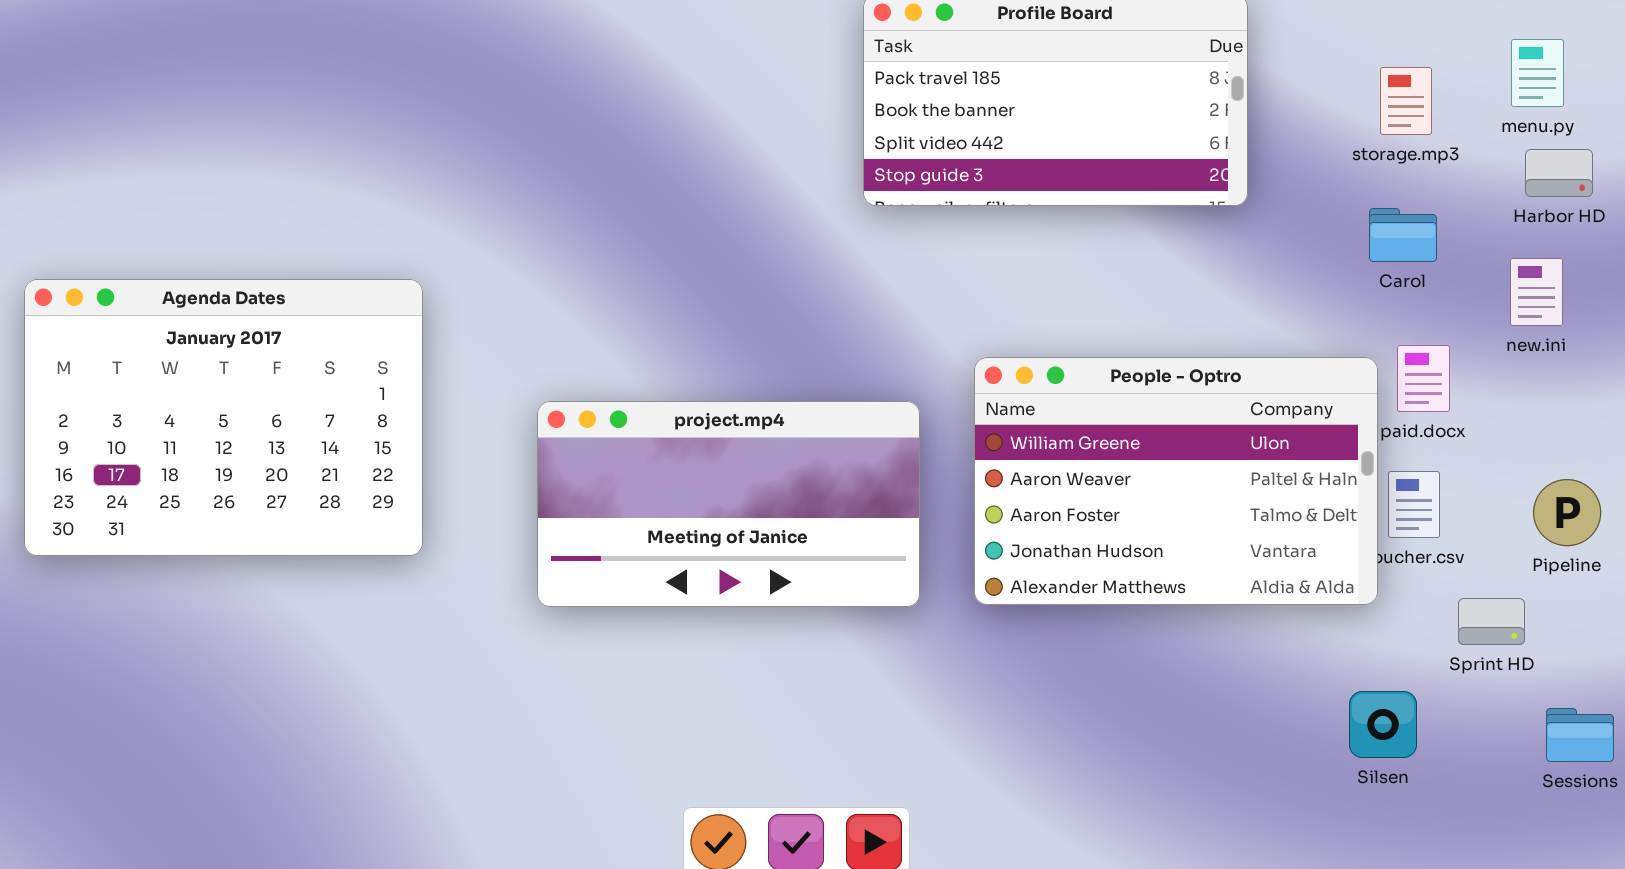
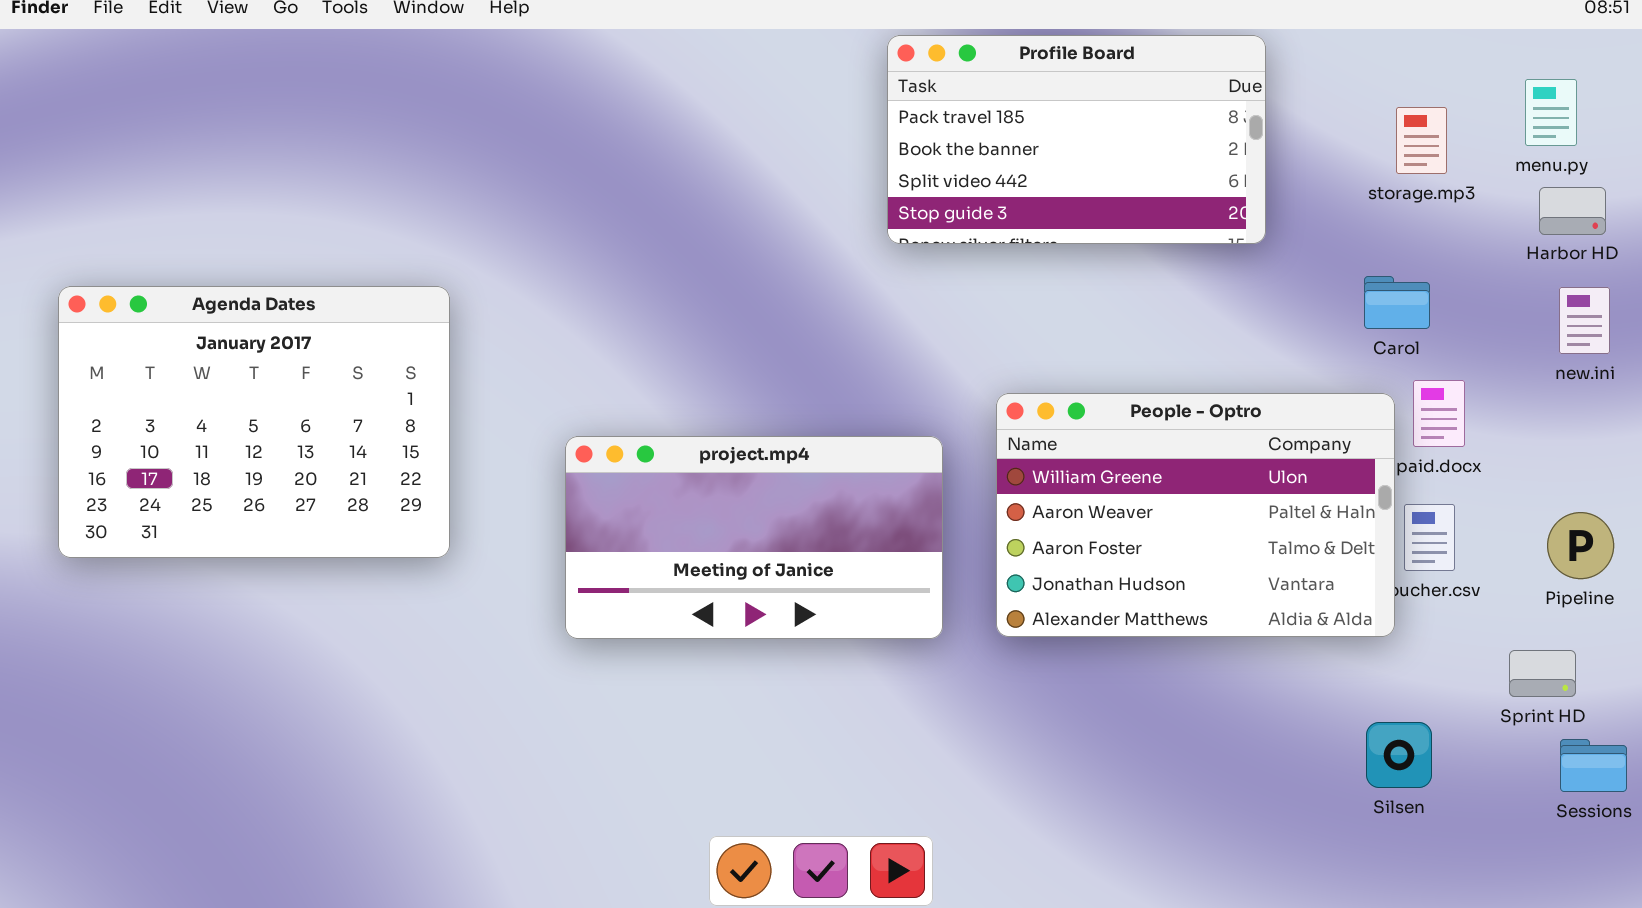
Carol: [1369,208,1437,262] -> [1364,276,1430,329], moved
new.ini: [1510,258,1563,326] -> [1559,287,1610,354], moved
Agenda Dates: [24,279,423,556] -> [58,286,450,558], moved
Sprint HD: [1458,598,1525,645] -> [1509,650,1576,697], moved

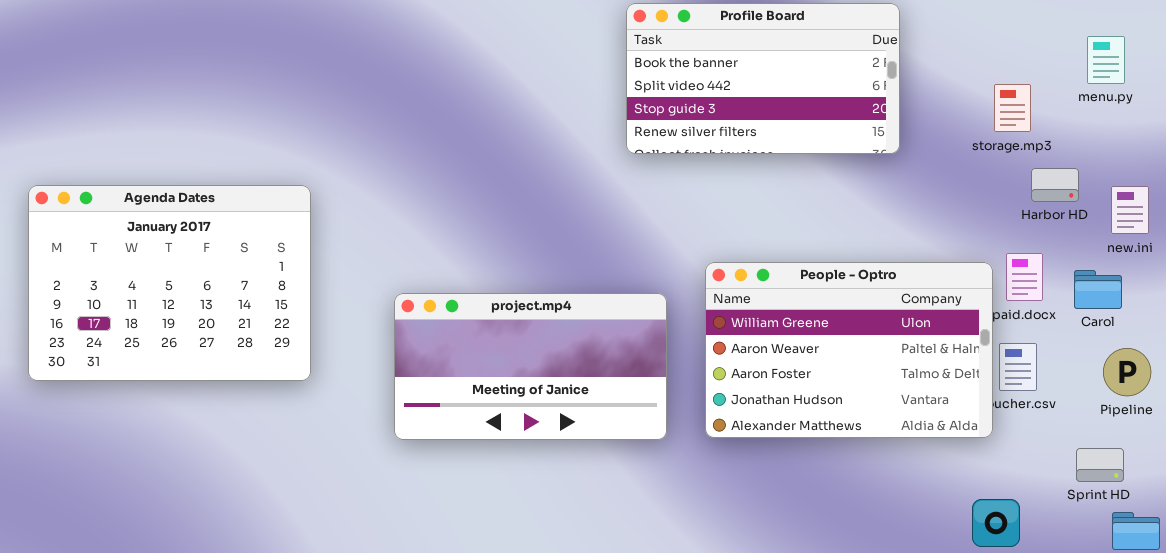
Profile Board: [887,35,1266,244] -> [626,3,900,154], scrolled down 1 row
storage.mp3: [1396,107,1447,174] -> [994,84,1031,132], moved
Harbor HD: [1539,187,1606,235] -> [1031,168,1079,202], moved
Carol: [1364,276,1430,329] -> [1074,270,1122,309], moved

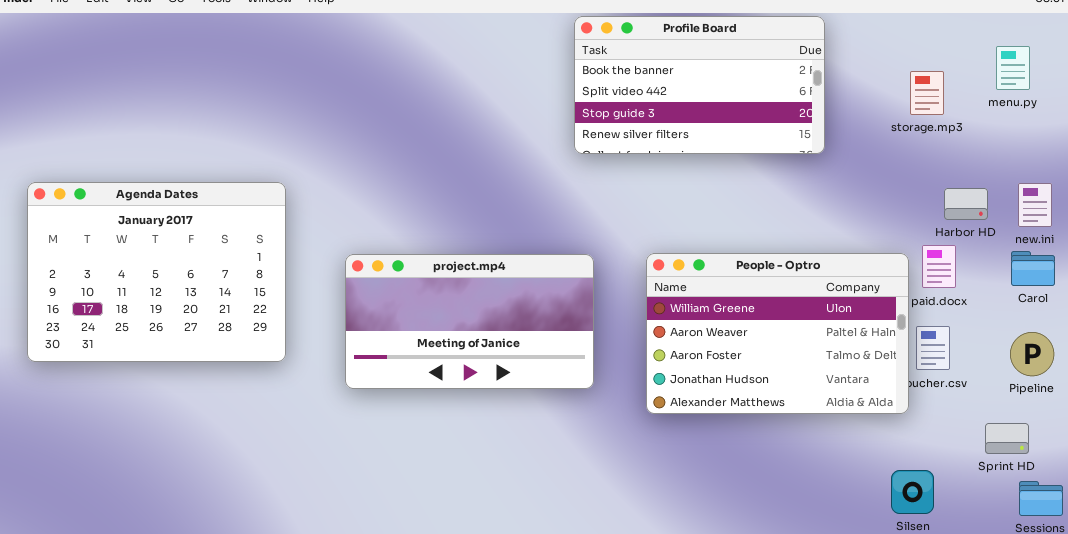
storage.mp3: [994,84,1031,132] -> [910,71,944,115], moved
Harbor HD: [1031,168,1079,202] -> [944,188,988,220], moved
Carol: [1074,270,1122,309] -> [1011,251,1055,286], moved
project.mp4: [394,293,667,440] -> [345,254,594,389], moved

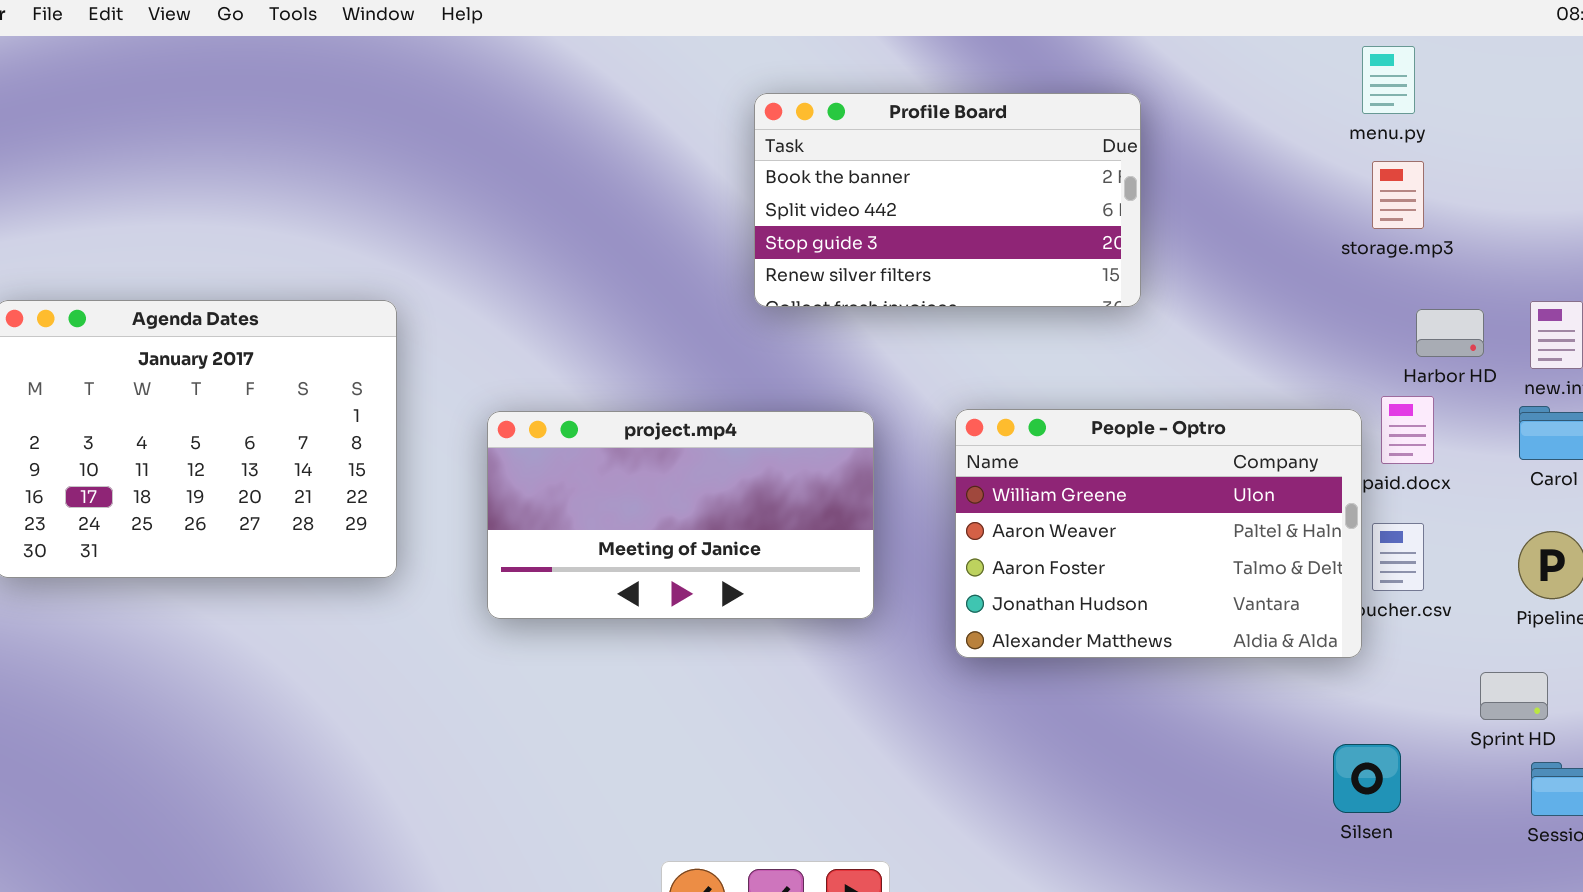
Profile Board: [574,16,825,154] -> [754,93,1141,307], moved
menu.py: [996,46,1030,90] -> [1362,46,1415,114], moved
storage.mp3: [910,71,944,115] -> [1372,161,1424,229], moved

